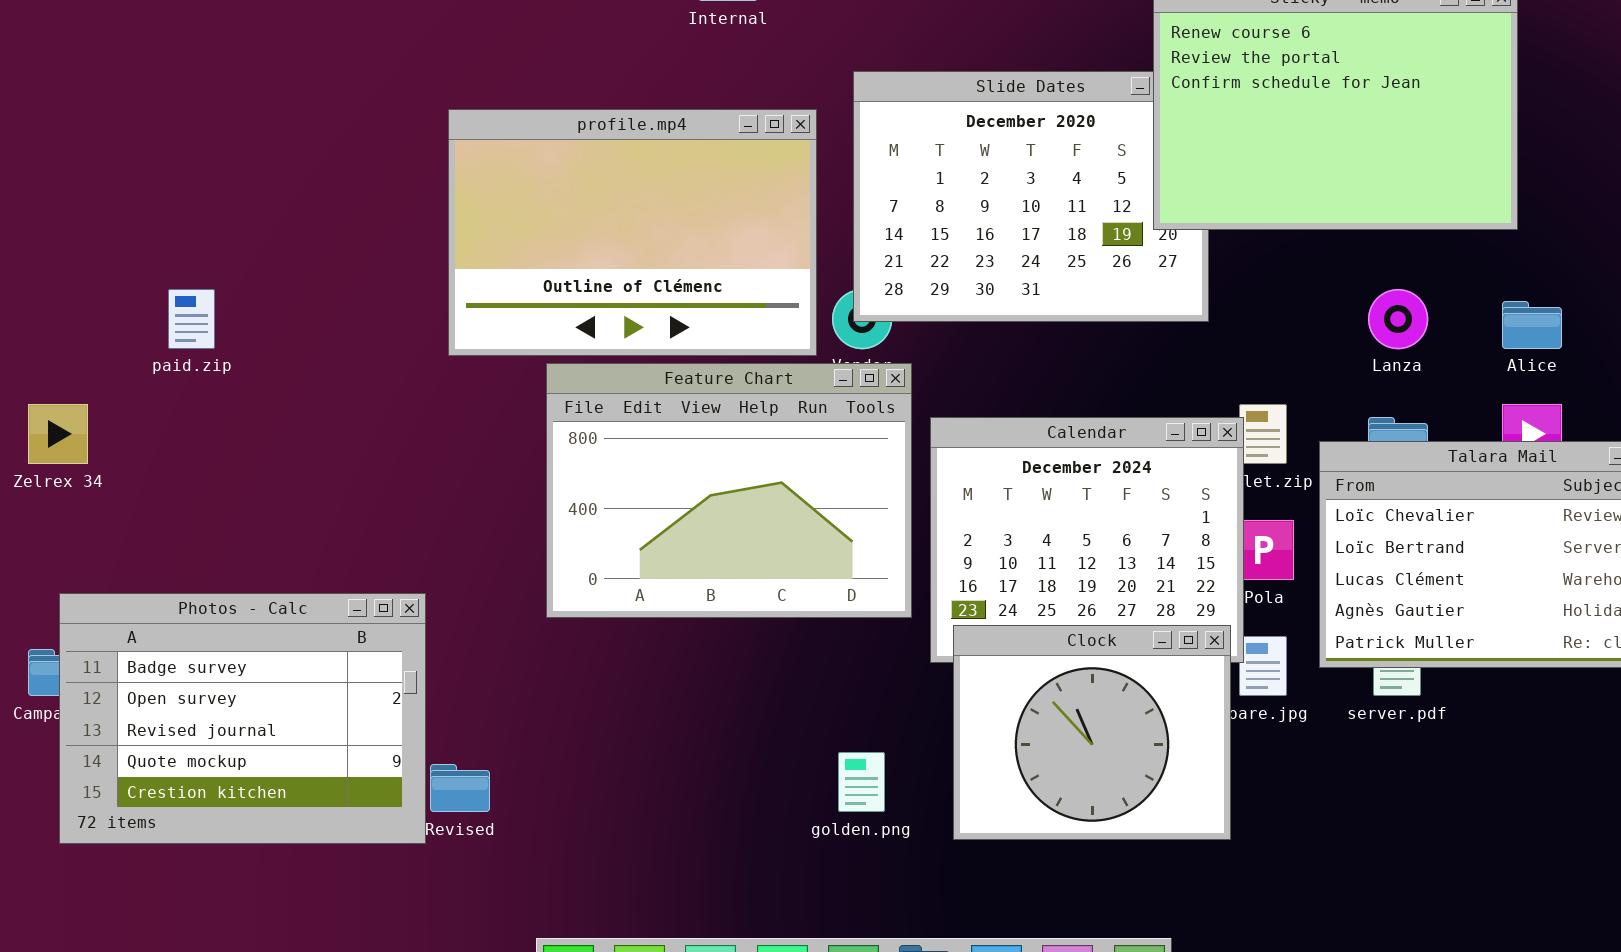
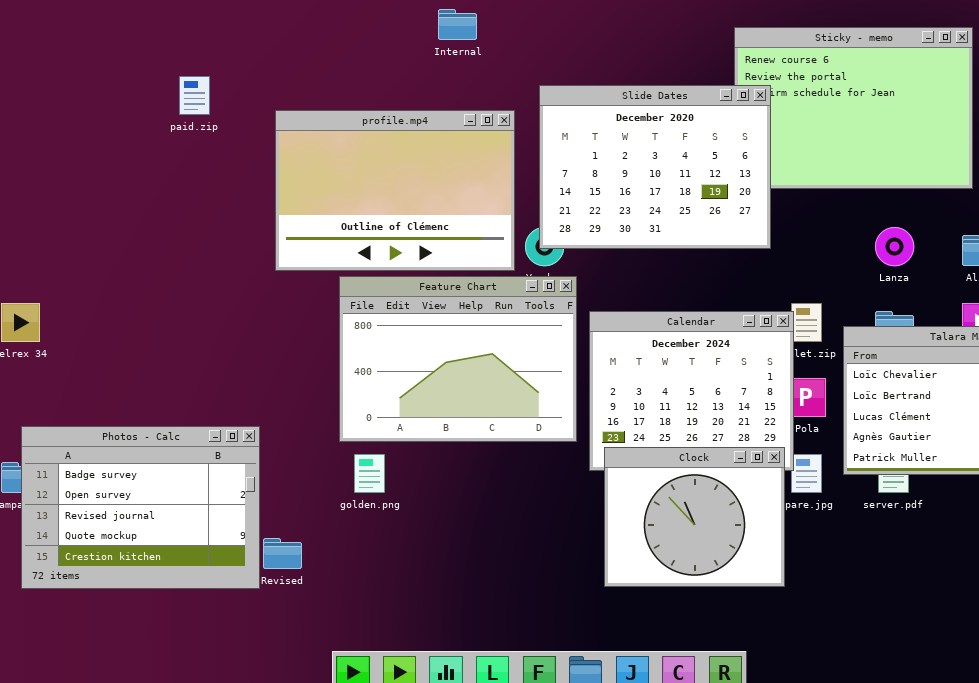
Slide Dates: [853,71,1209,322] -> [539,85,771,249], raised
paid.zip: [168,289,215,349] -> [179,76,210,115], moved
golden.png: [838,752,885,812] -> [354,454,385,493], moved

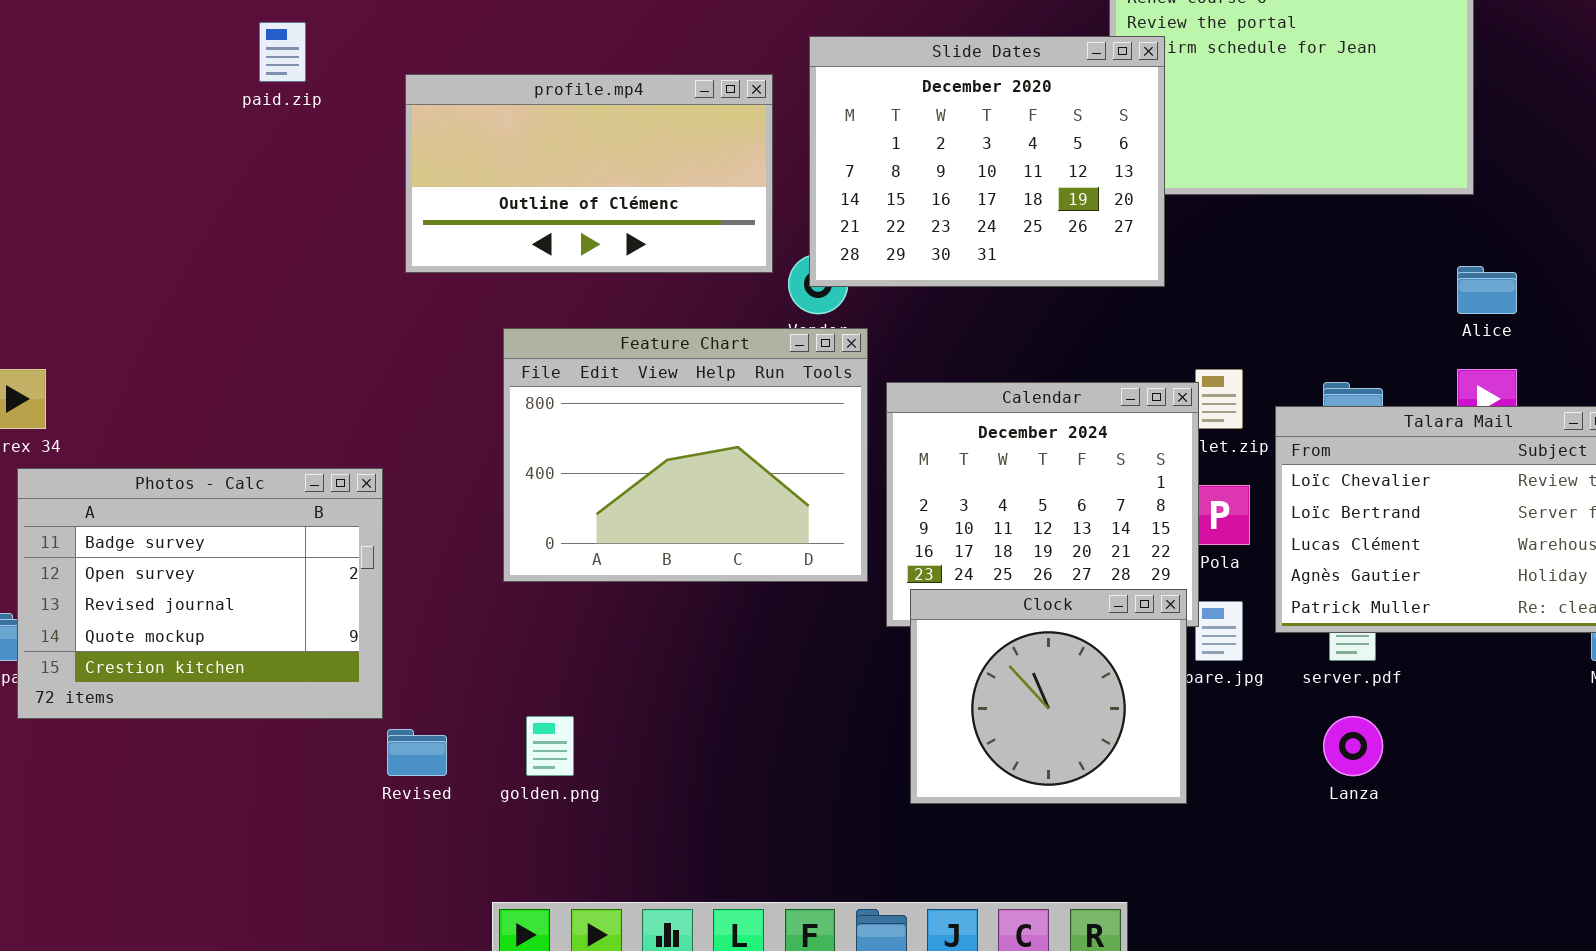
profile.mp4: [275,110,515,271] -> [405,74,773,273], resized
Lanza: [875,227,914,266] -> [1323,716,1383,776], moved
Photos - Calc: [21,426,260,589] -> [17,468,383,719], moved
golden.png: [354,454,385,493] -> [526,716,574,776], moved

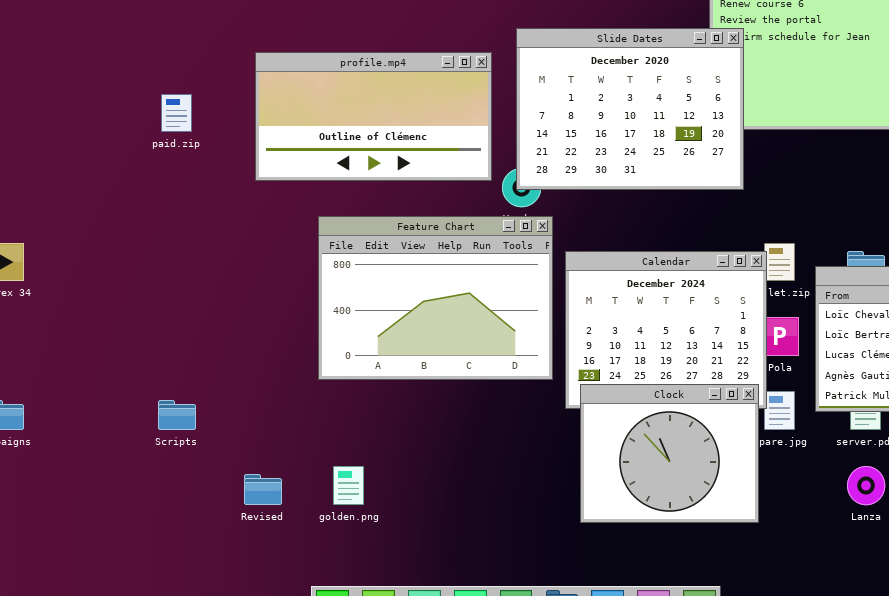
paid.zip: [259,22,306,82] -> [161,94,192,132], moved
Photos - Calc: [17,468,383,719] -> none, closed

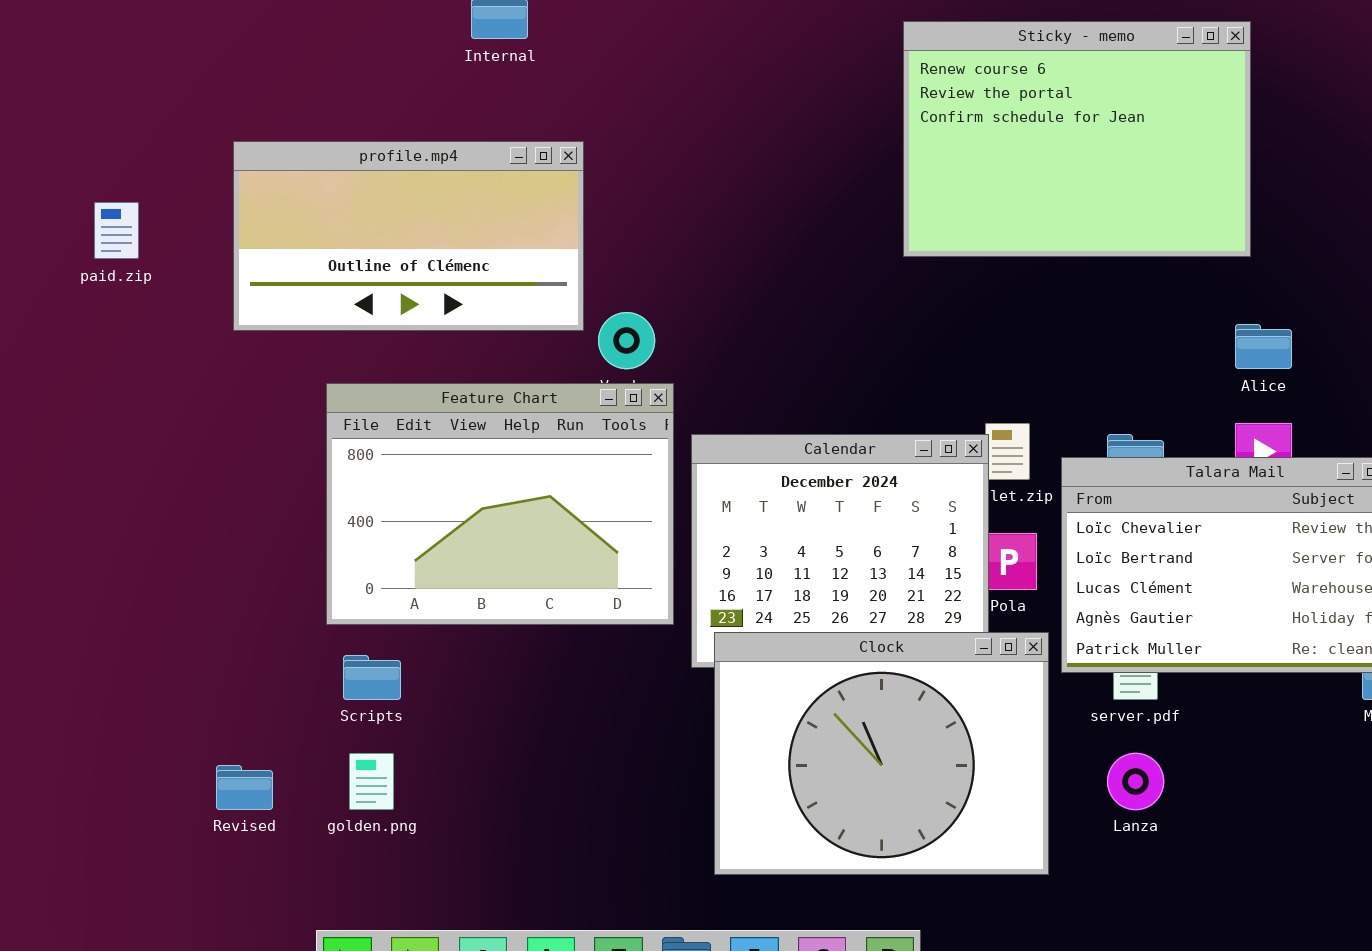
Slide Dates: [516,28,744,190] -> none, closed
Clock: [580,384,759,523] -> [714,632,1049,875], resized
Scripts: [158,400,196,430] -> [343,655,401,700], moved

